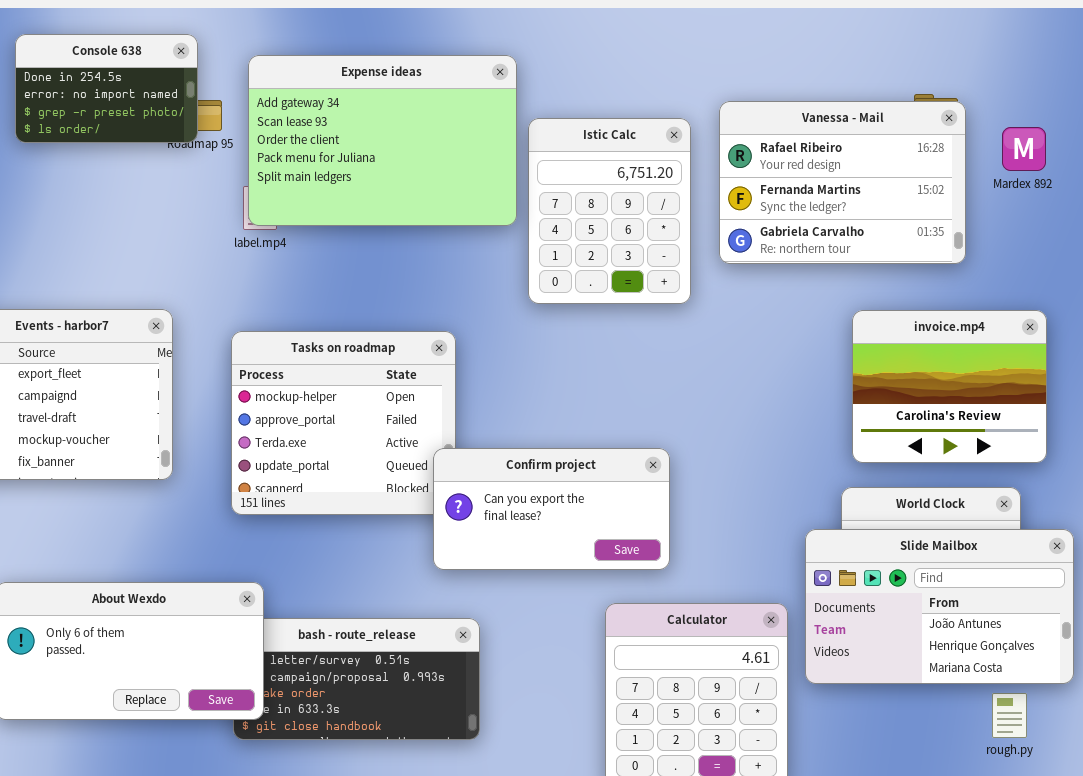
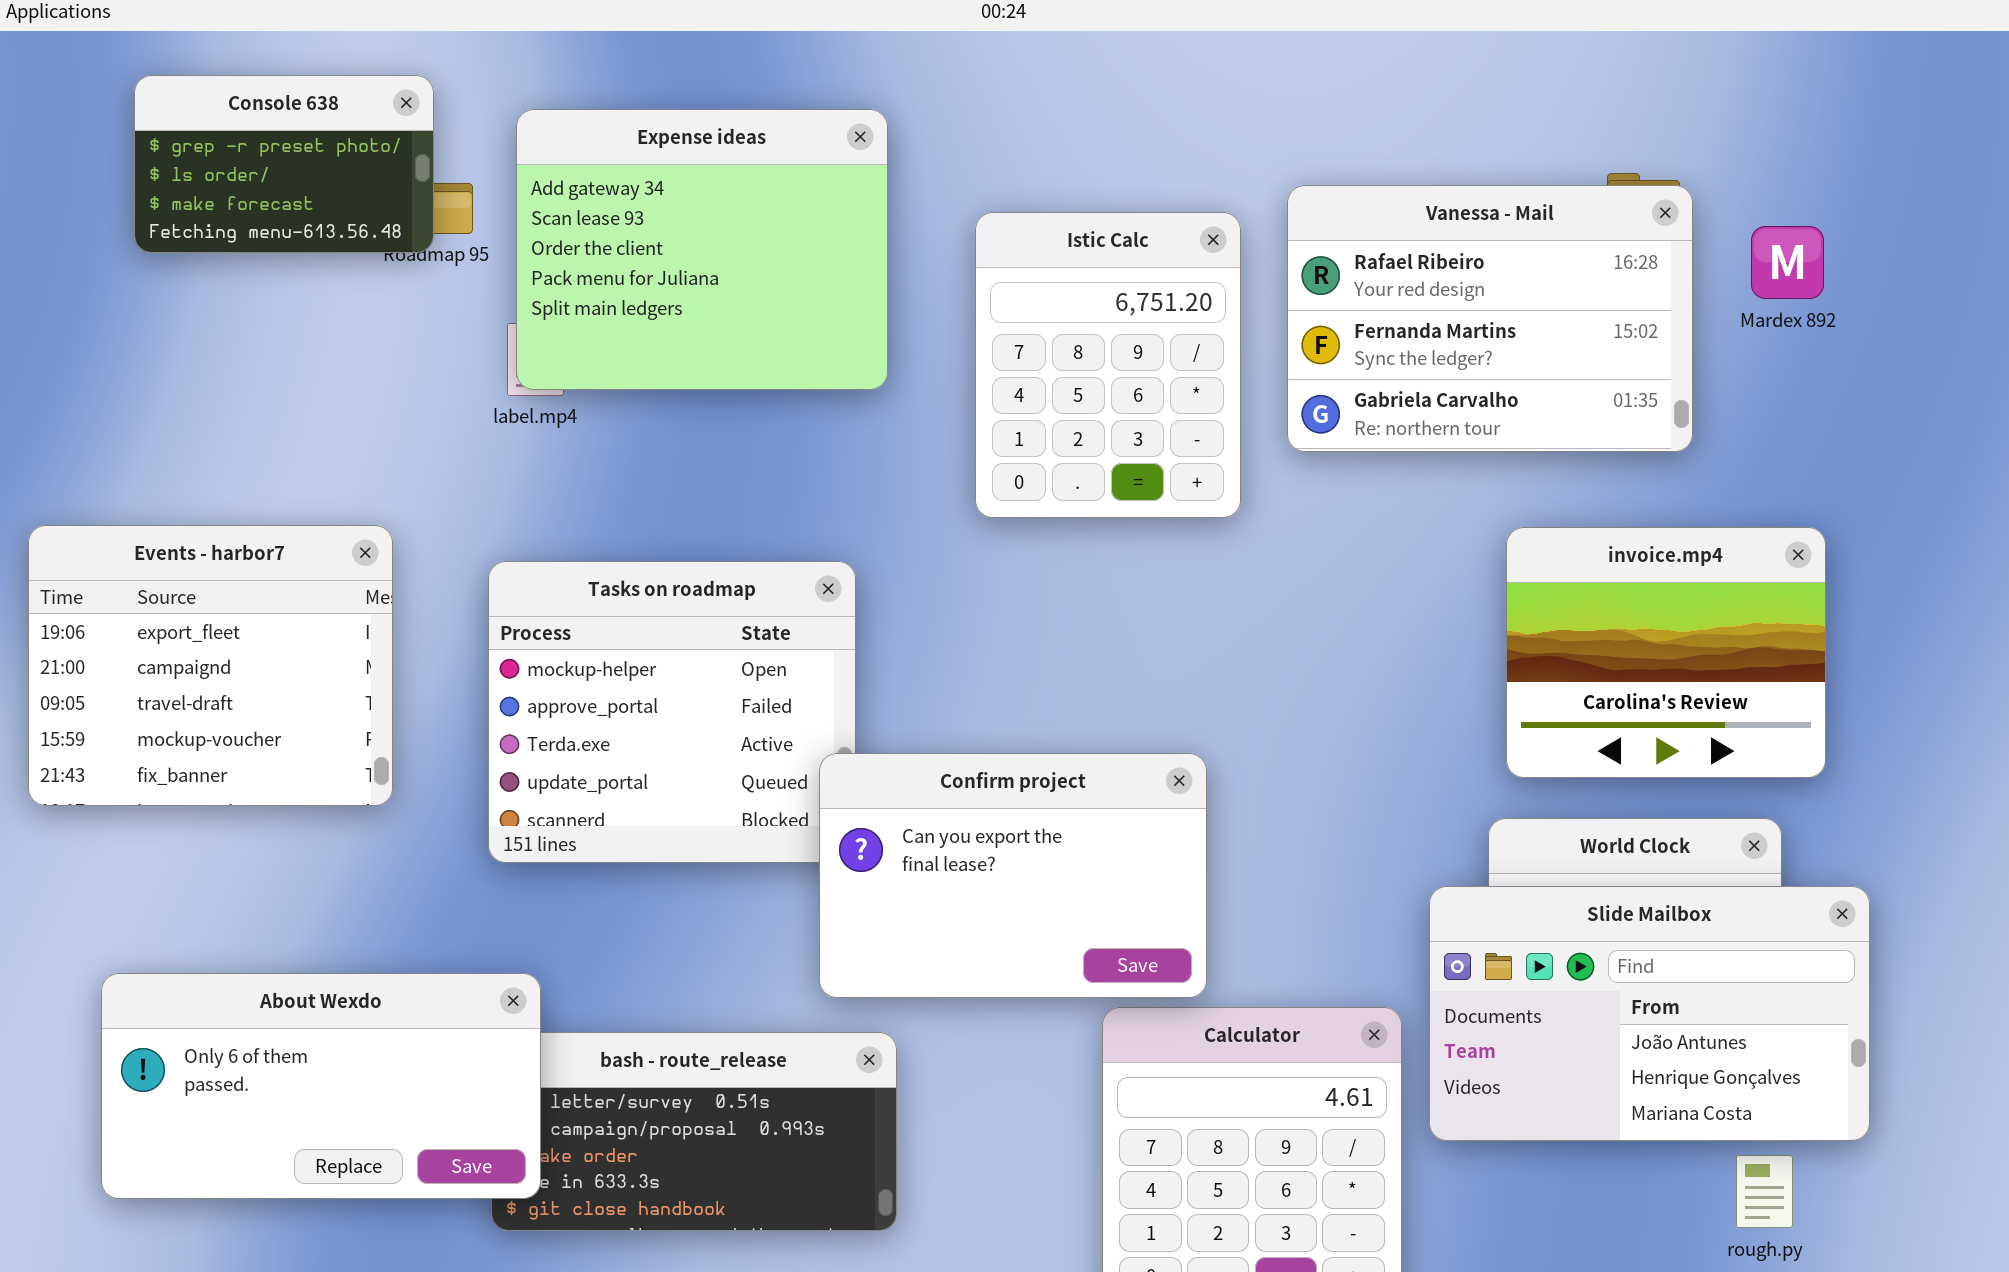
Console 638: [15,34,198,143] -> [134,75,434,253], scrolled down 2 rows
Expense ideas: [248,55,517,226] -> [516,109,888,390], resized
Confirm project: [433,448,670,570] -> [819,753,1207,998], resized

